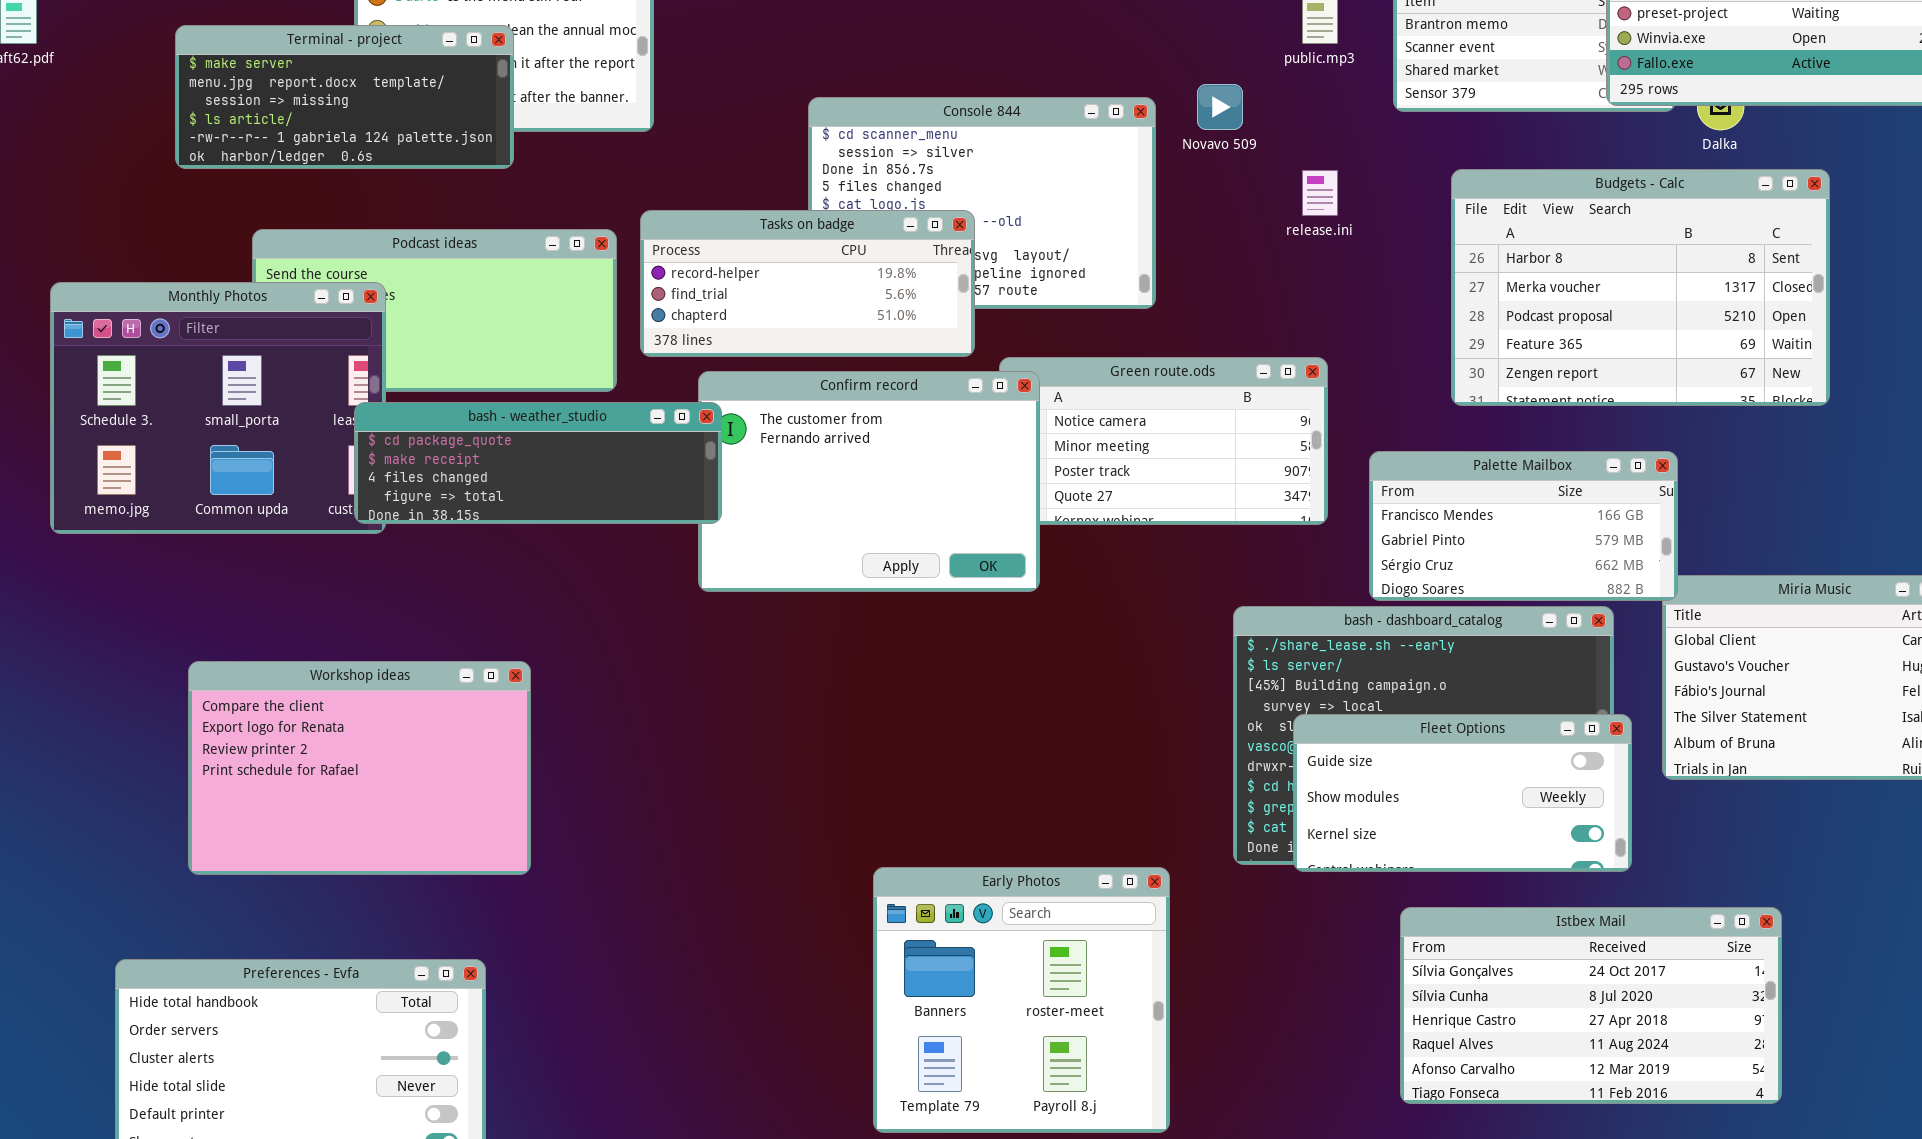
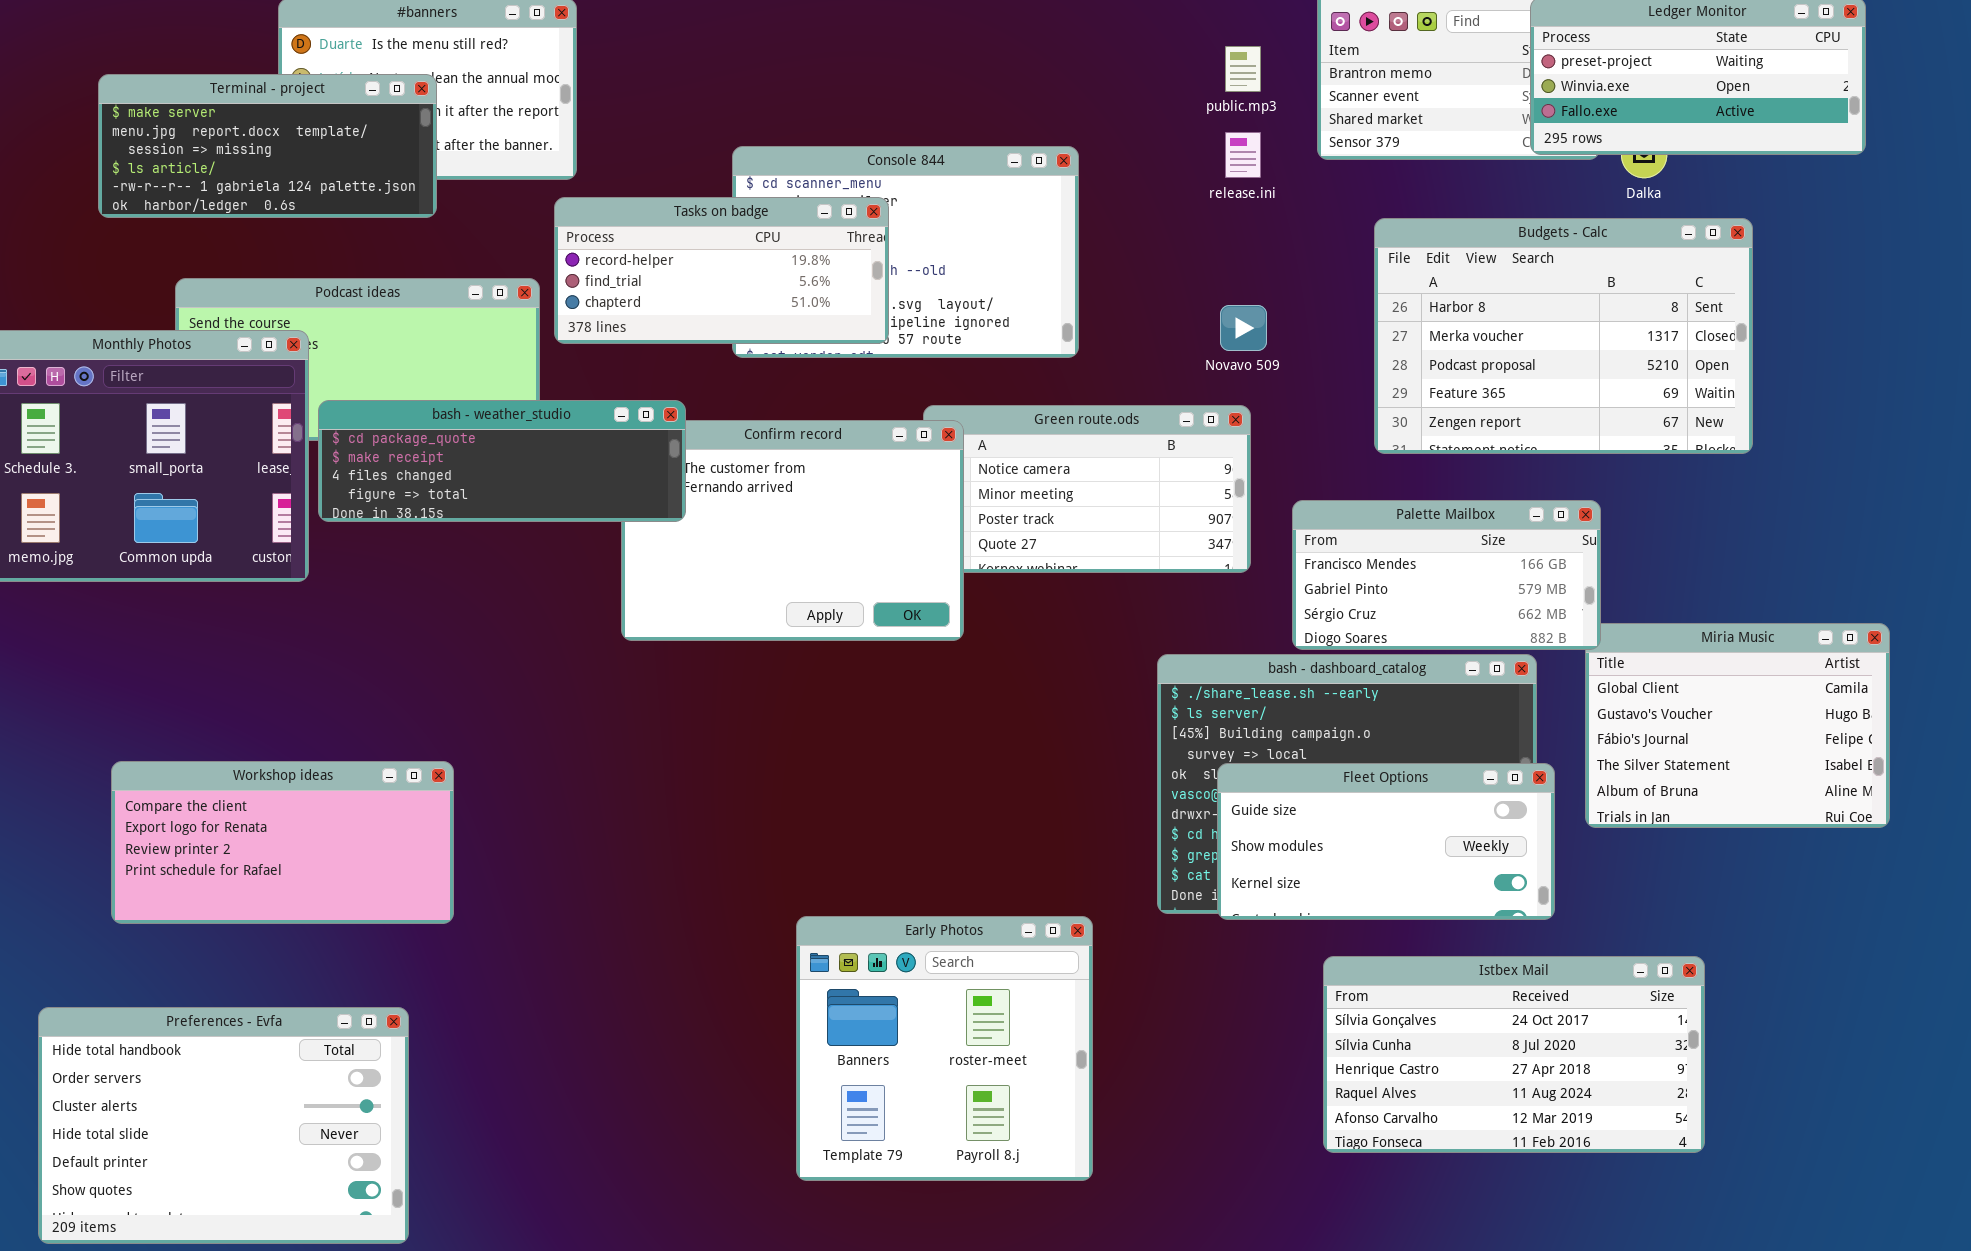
Novavo 509: [1197,84,1243,130] -> [1220,305,1267,351], moved
release.ini: [1302,170,1338,216] -> [1225,132,1261,178], moved
Tasks on badge: [640,210,975,357] -> [554,197,889,344], moved
bash - weather_studio: [354,402,722,524] -> [318,400,686,522], moved
Workshop ideas: [188,661,531,875] -> [111,761,454,924], resized

